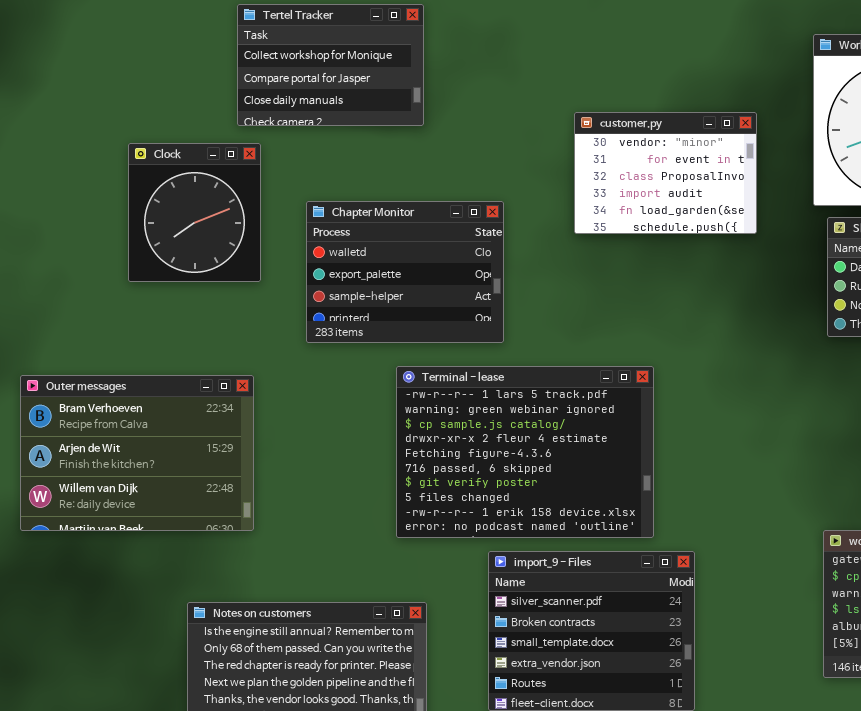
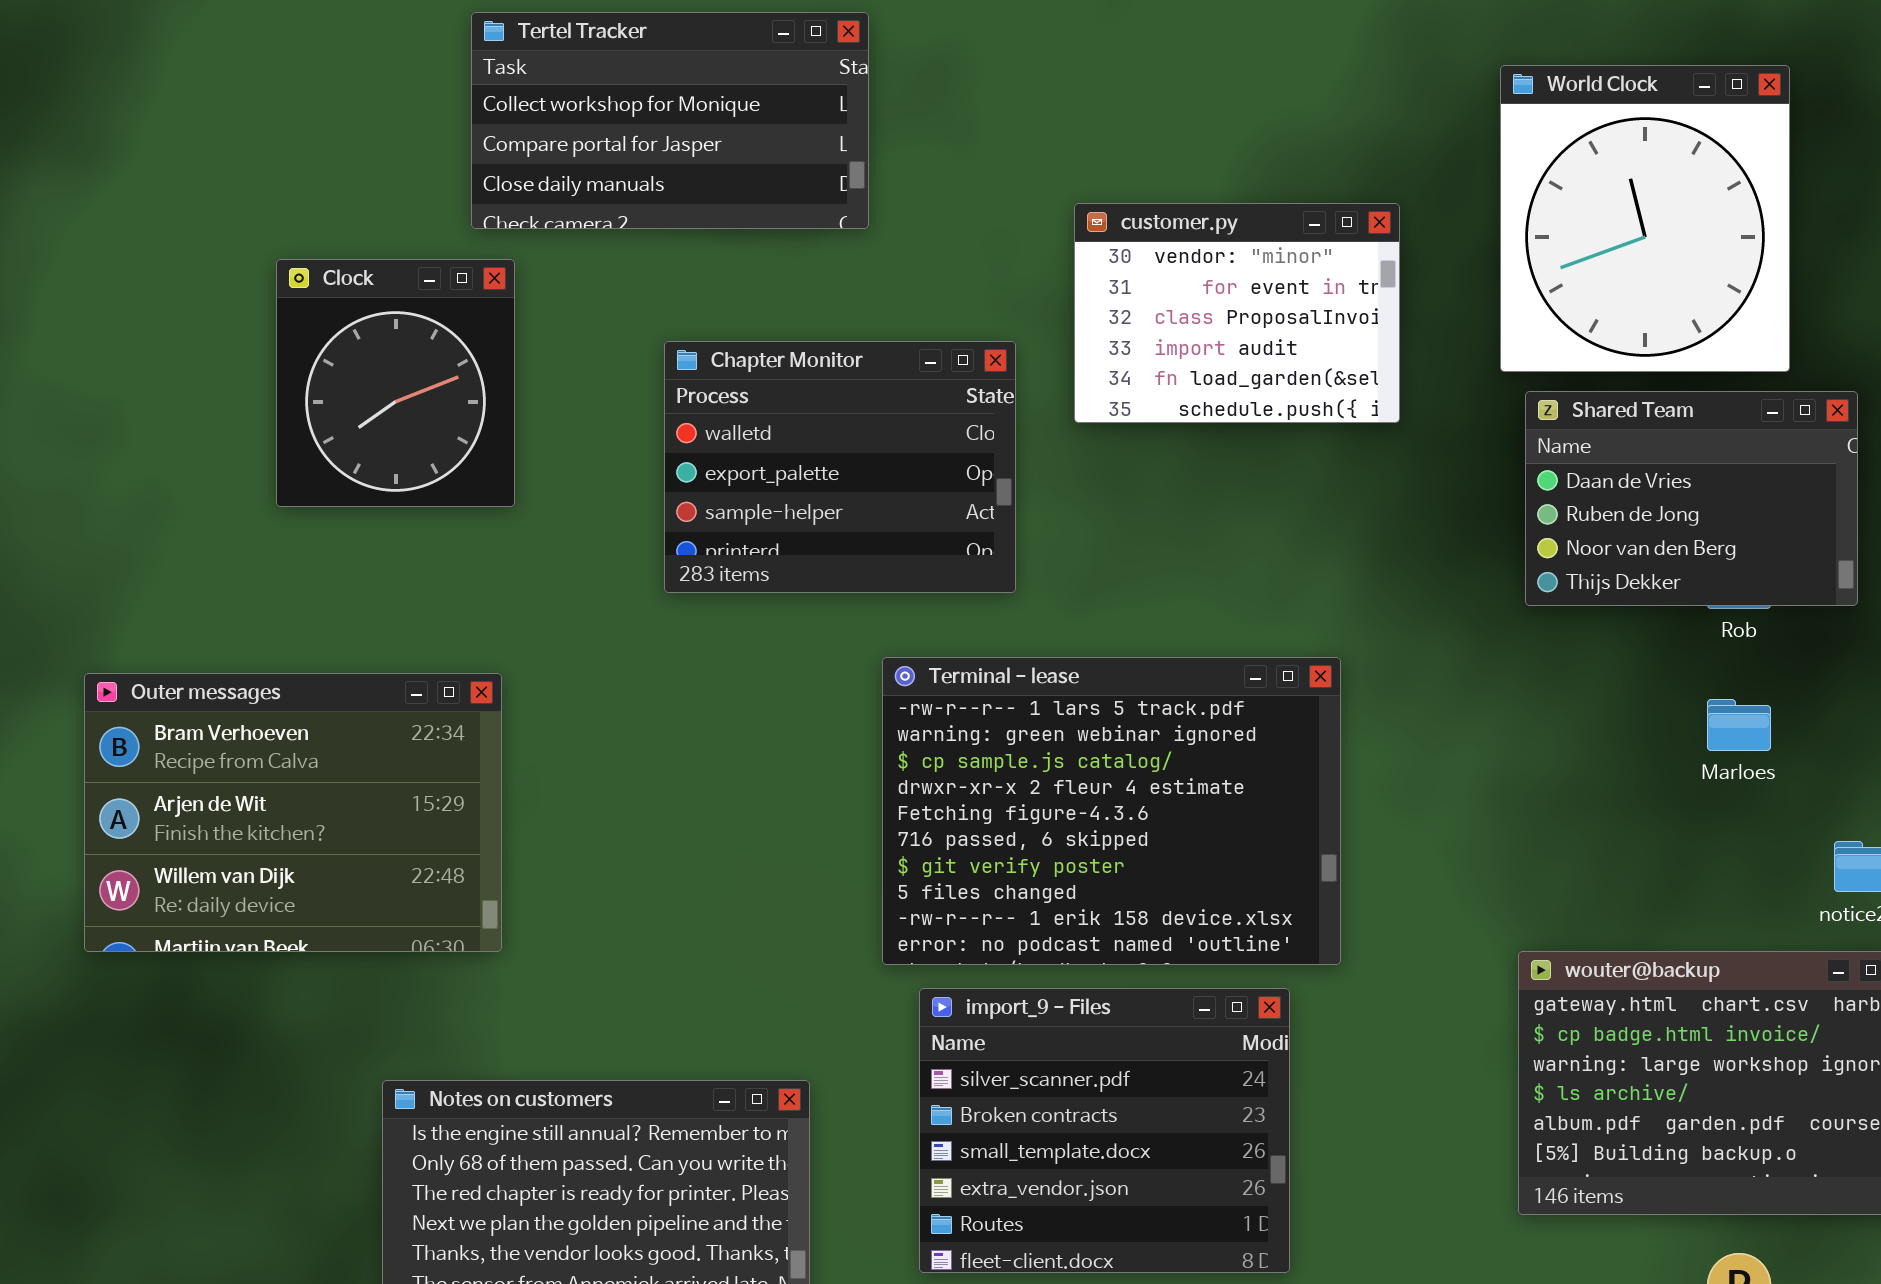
Tertel Tracker: [237,4,424,126] -> [471,12,869,229], resized
Chapter Monitor: [306,201,504,343] -> [664,341,1016,593], moved
Terminal - lease: [396,366,654,538] -> [882,657,1341,965], moved

